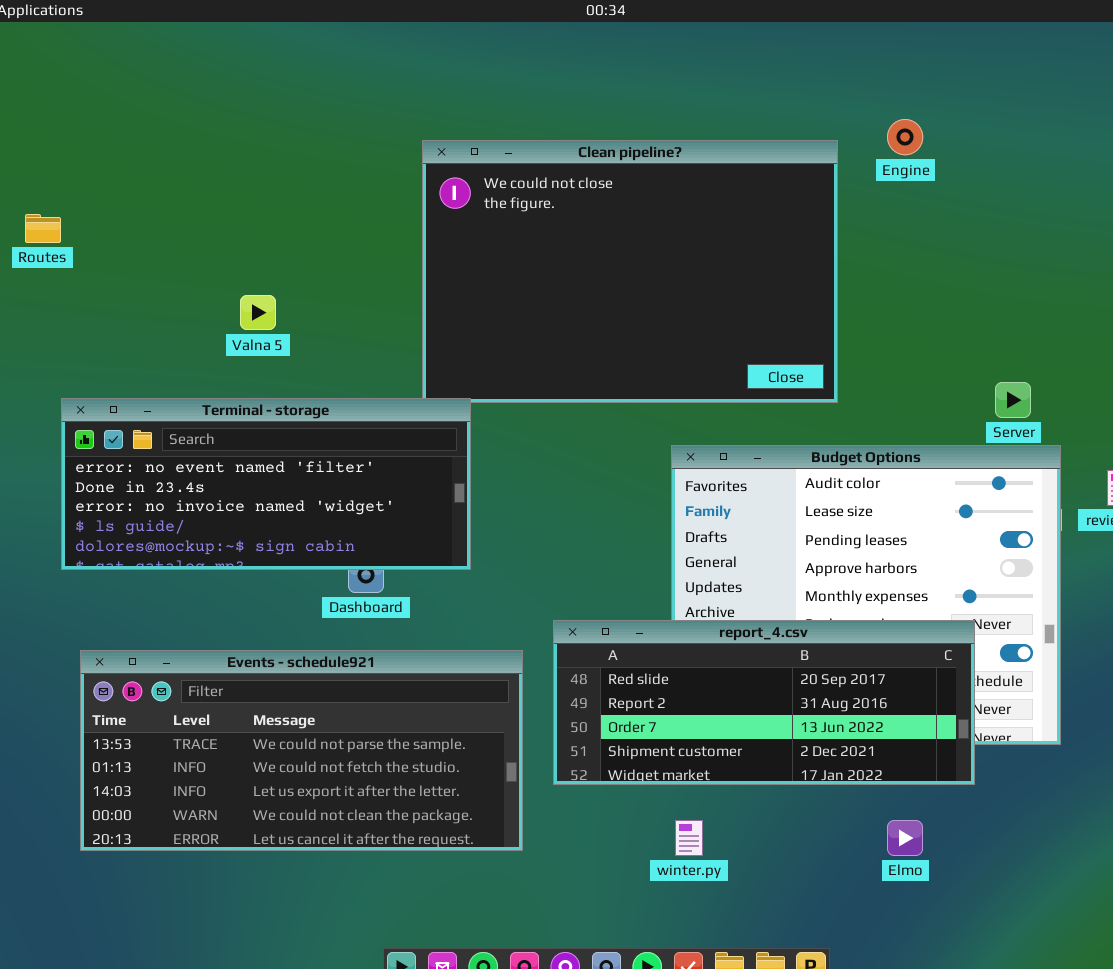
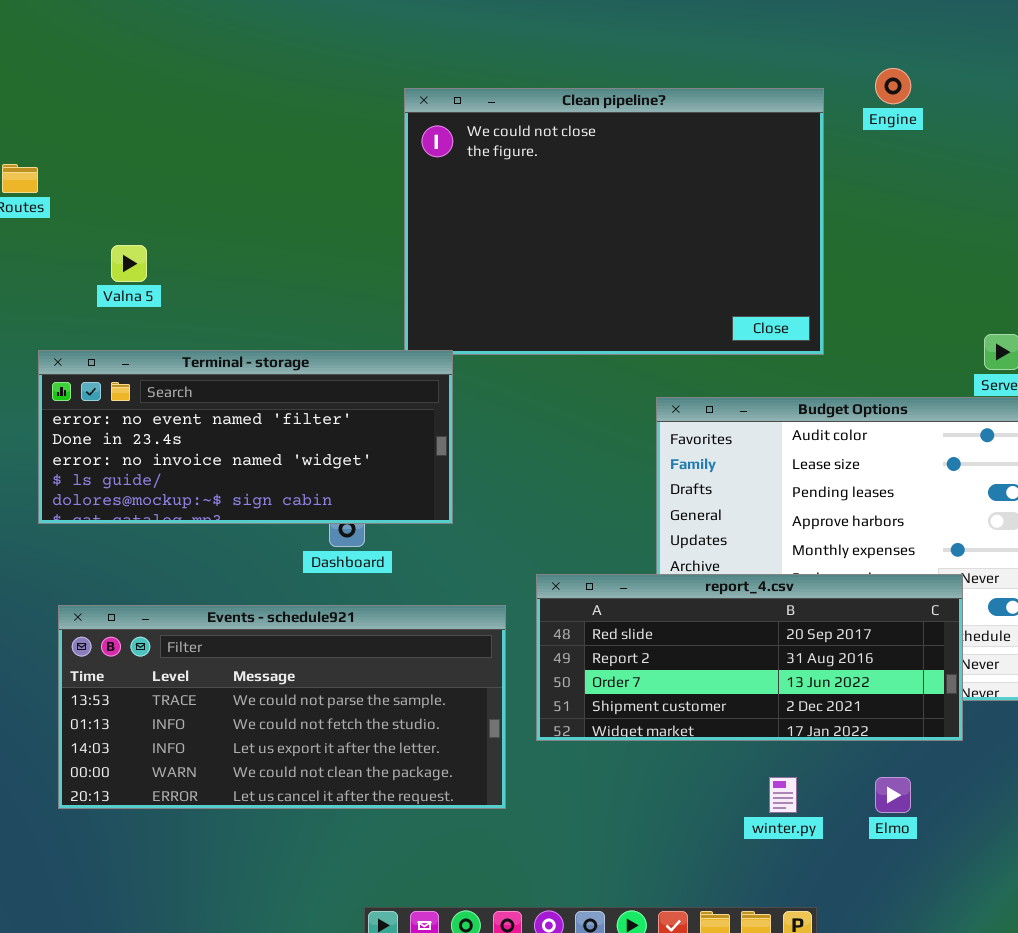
Valna 5: [240,295,276,330] -> [111,245,147,282], moved
winter.py: [675,820,703,856] -> [769,777,797,813], moved

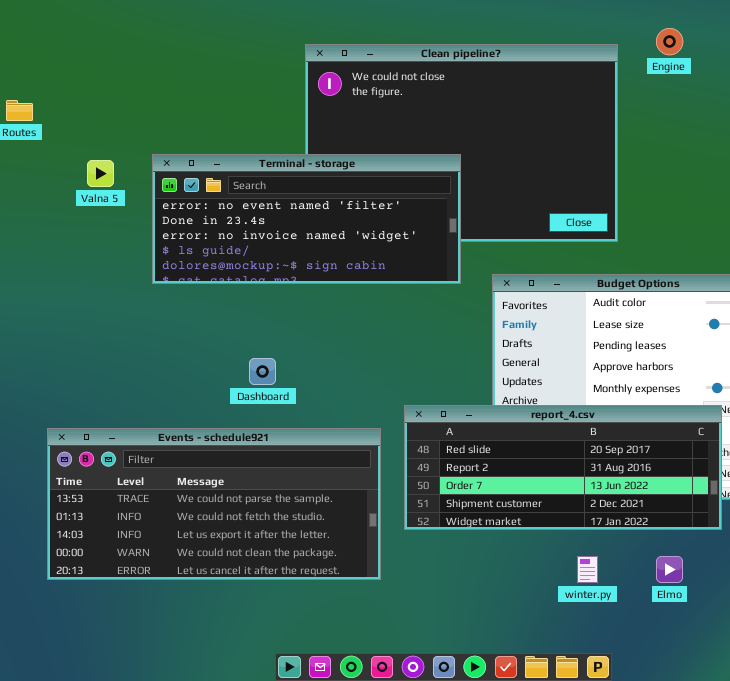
Terminal - storage: [38,350,453,524] -> [152,154,461,284], moved

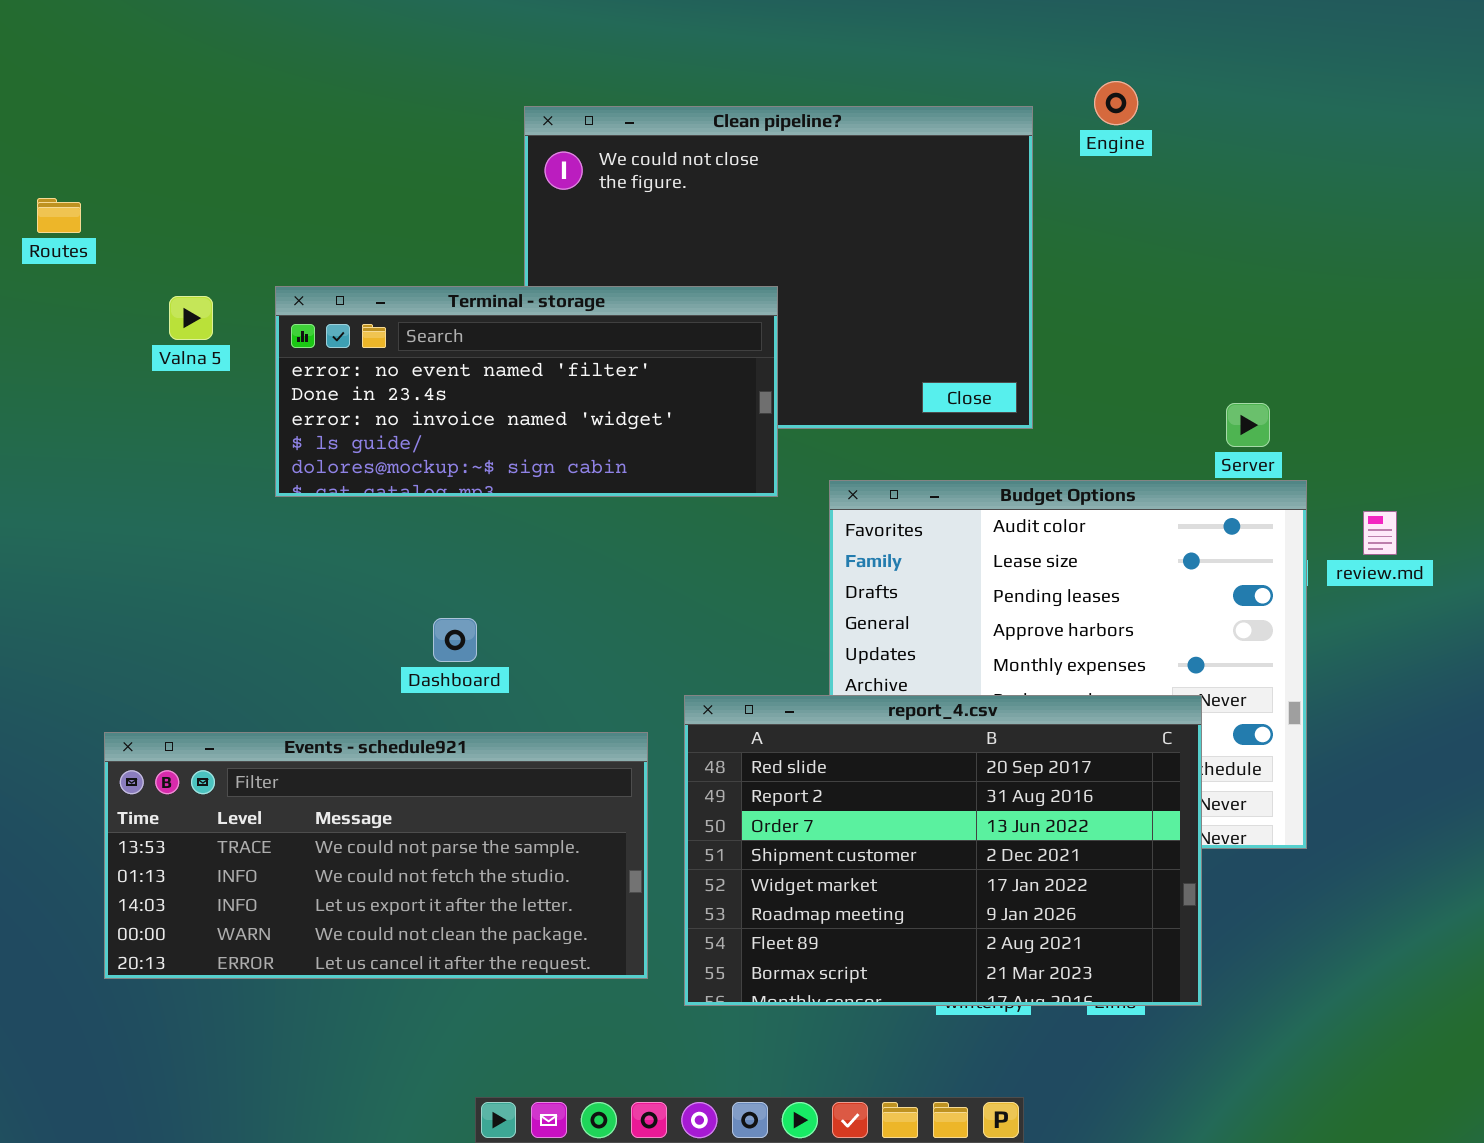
report_4.csv: [404,405,722,530] -> [684,695,1202,1006], resized

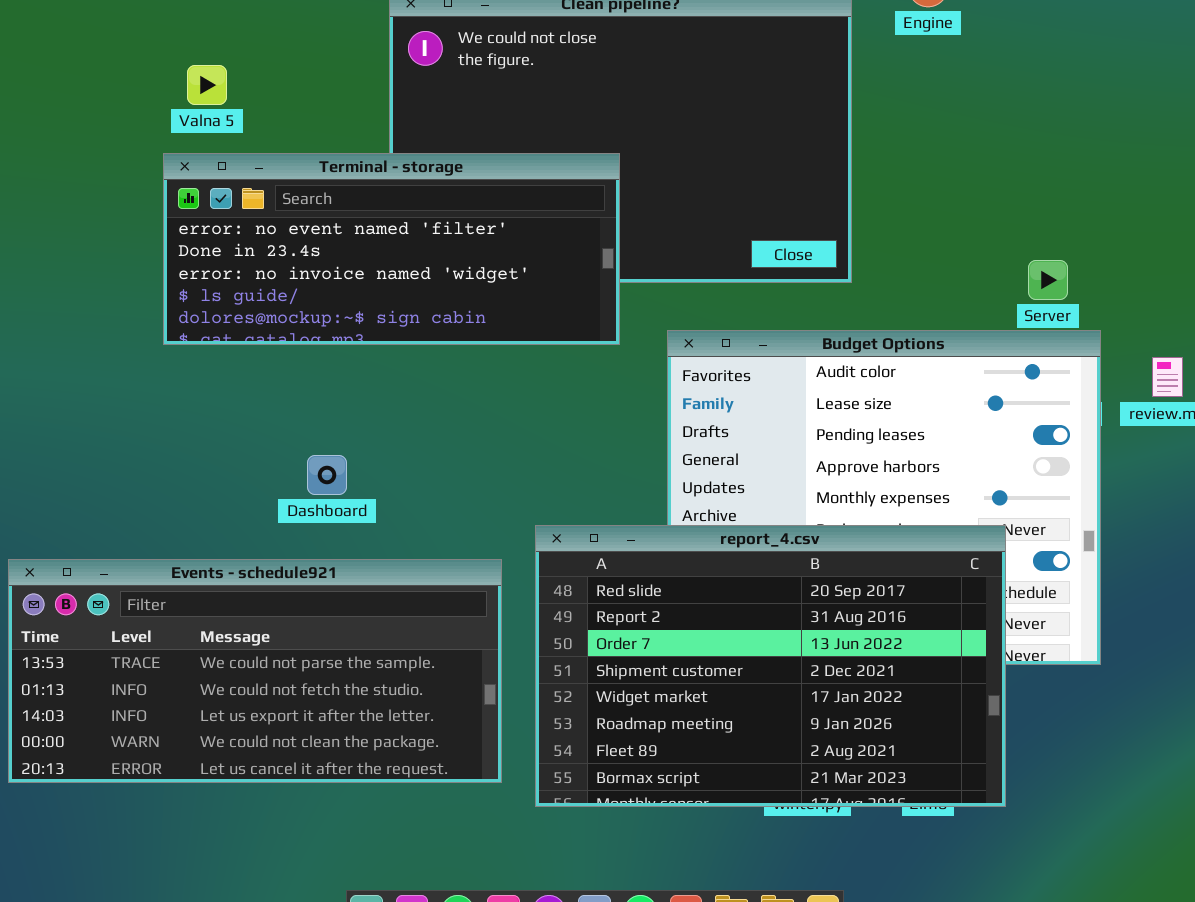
Valna 5: [169,296,213,340] -> [187,65,227,105], moved

